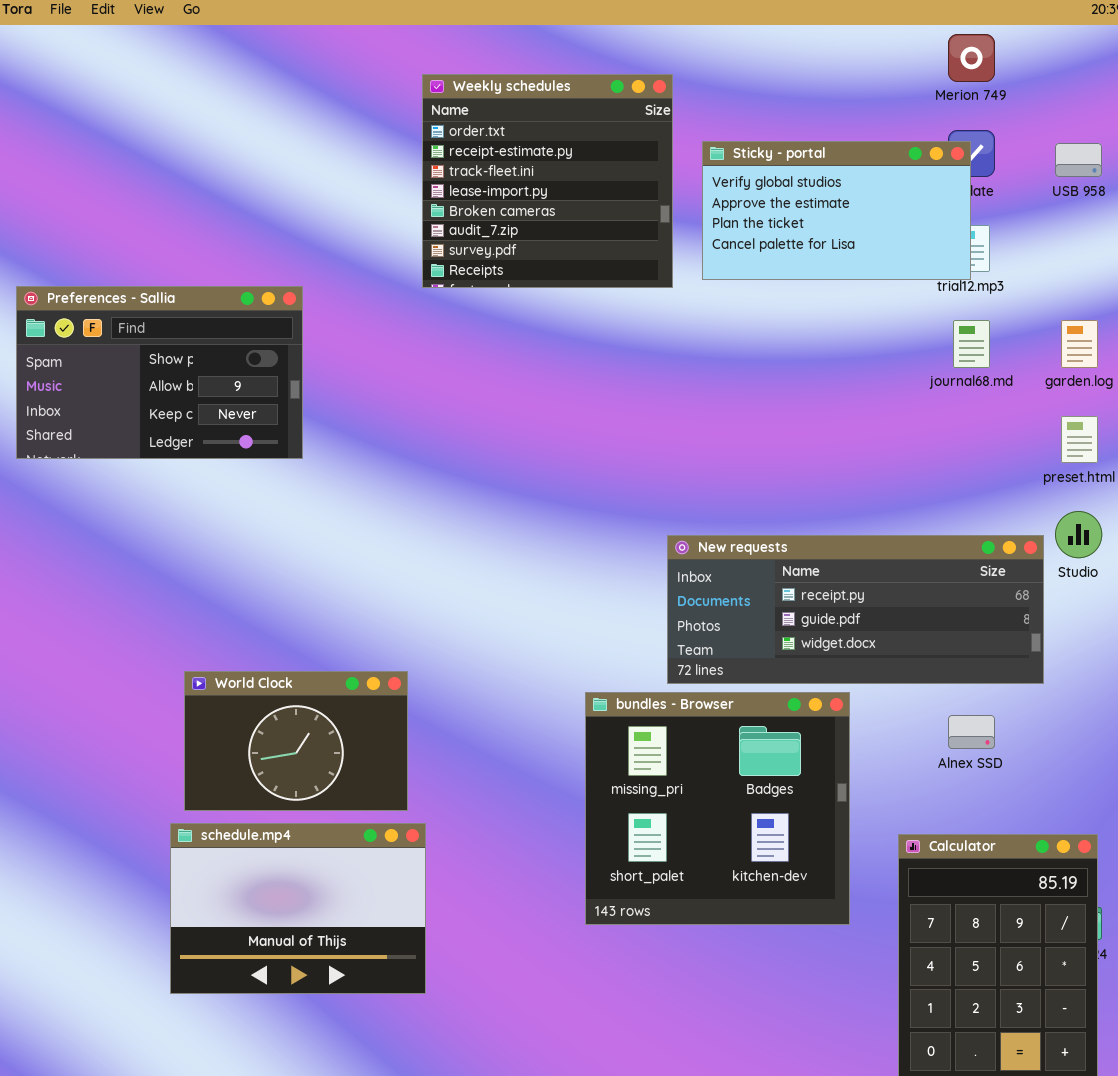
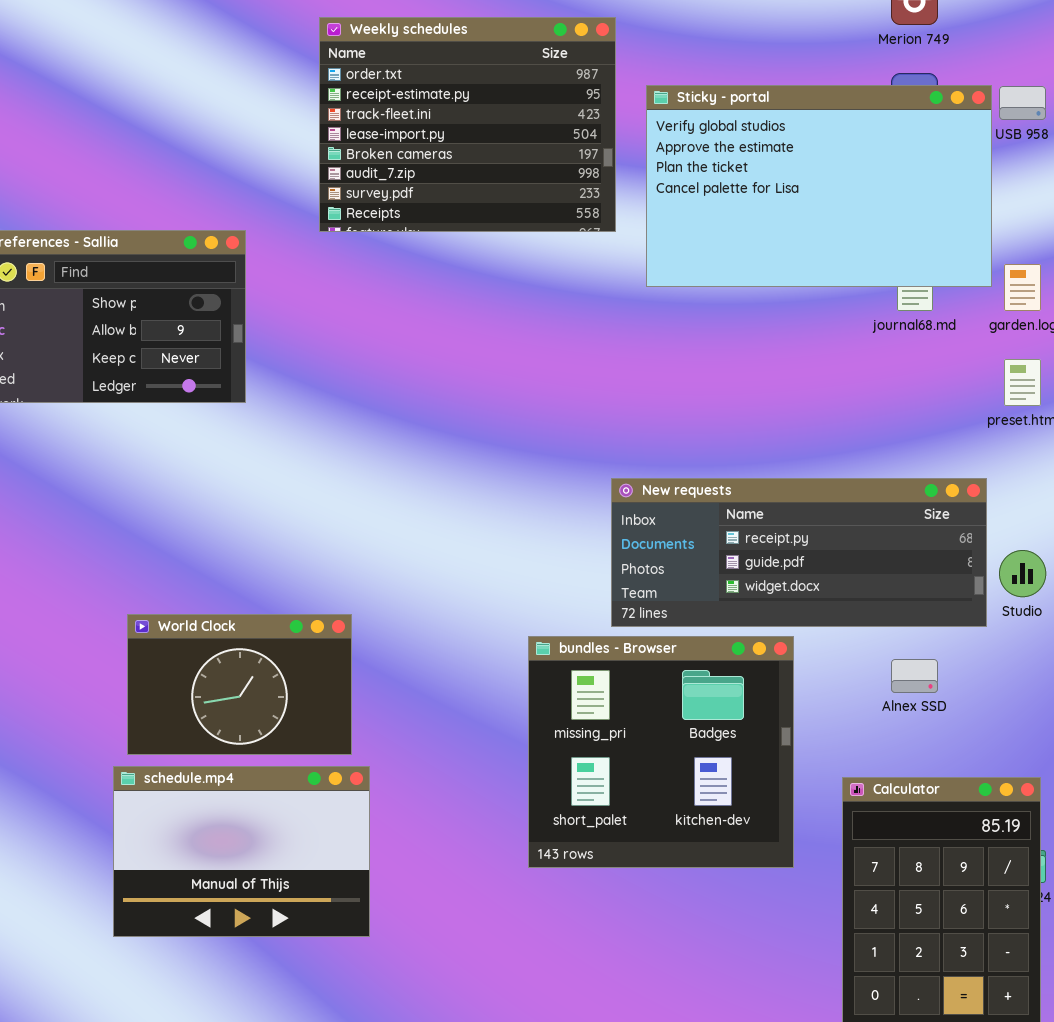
Weekly schedules: [422,74,673,288] -> [319,17,616,232], resized
Sticky - portal: [702,141,971,280] -> [646,85,992,287], resized
Studio: [1055,511,1102,558] -> [999,550,1046,597], moved

